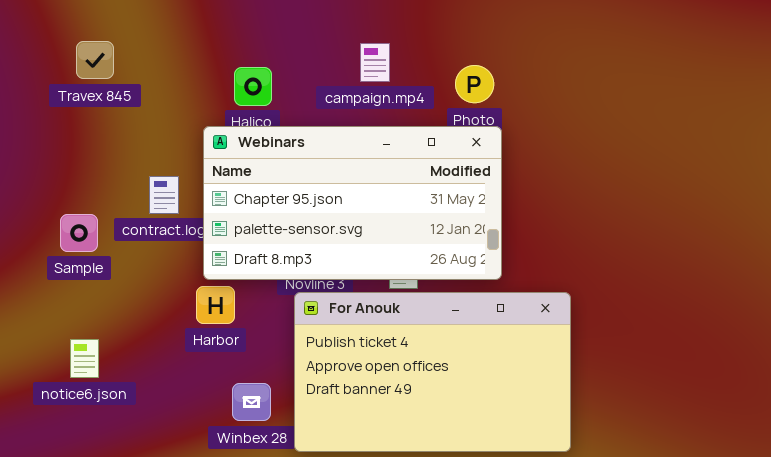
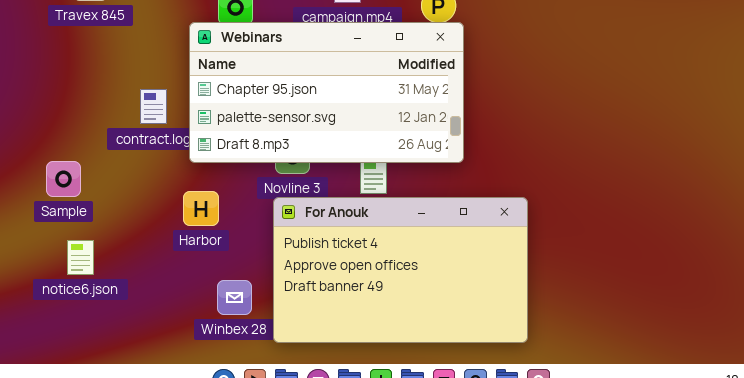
Webinars: [203,126,502,280] -> [189,22,464,163], moved
Sample: [60,214,98,252] -> [46,161,81,197], moved

